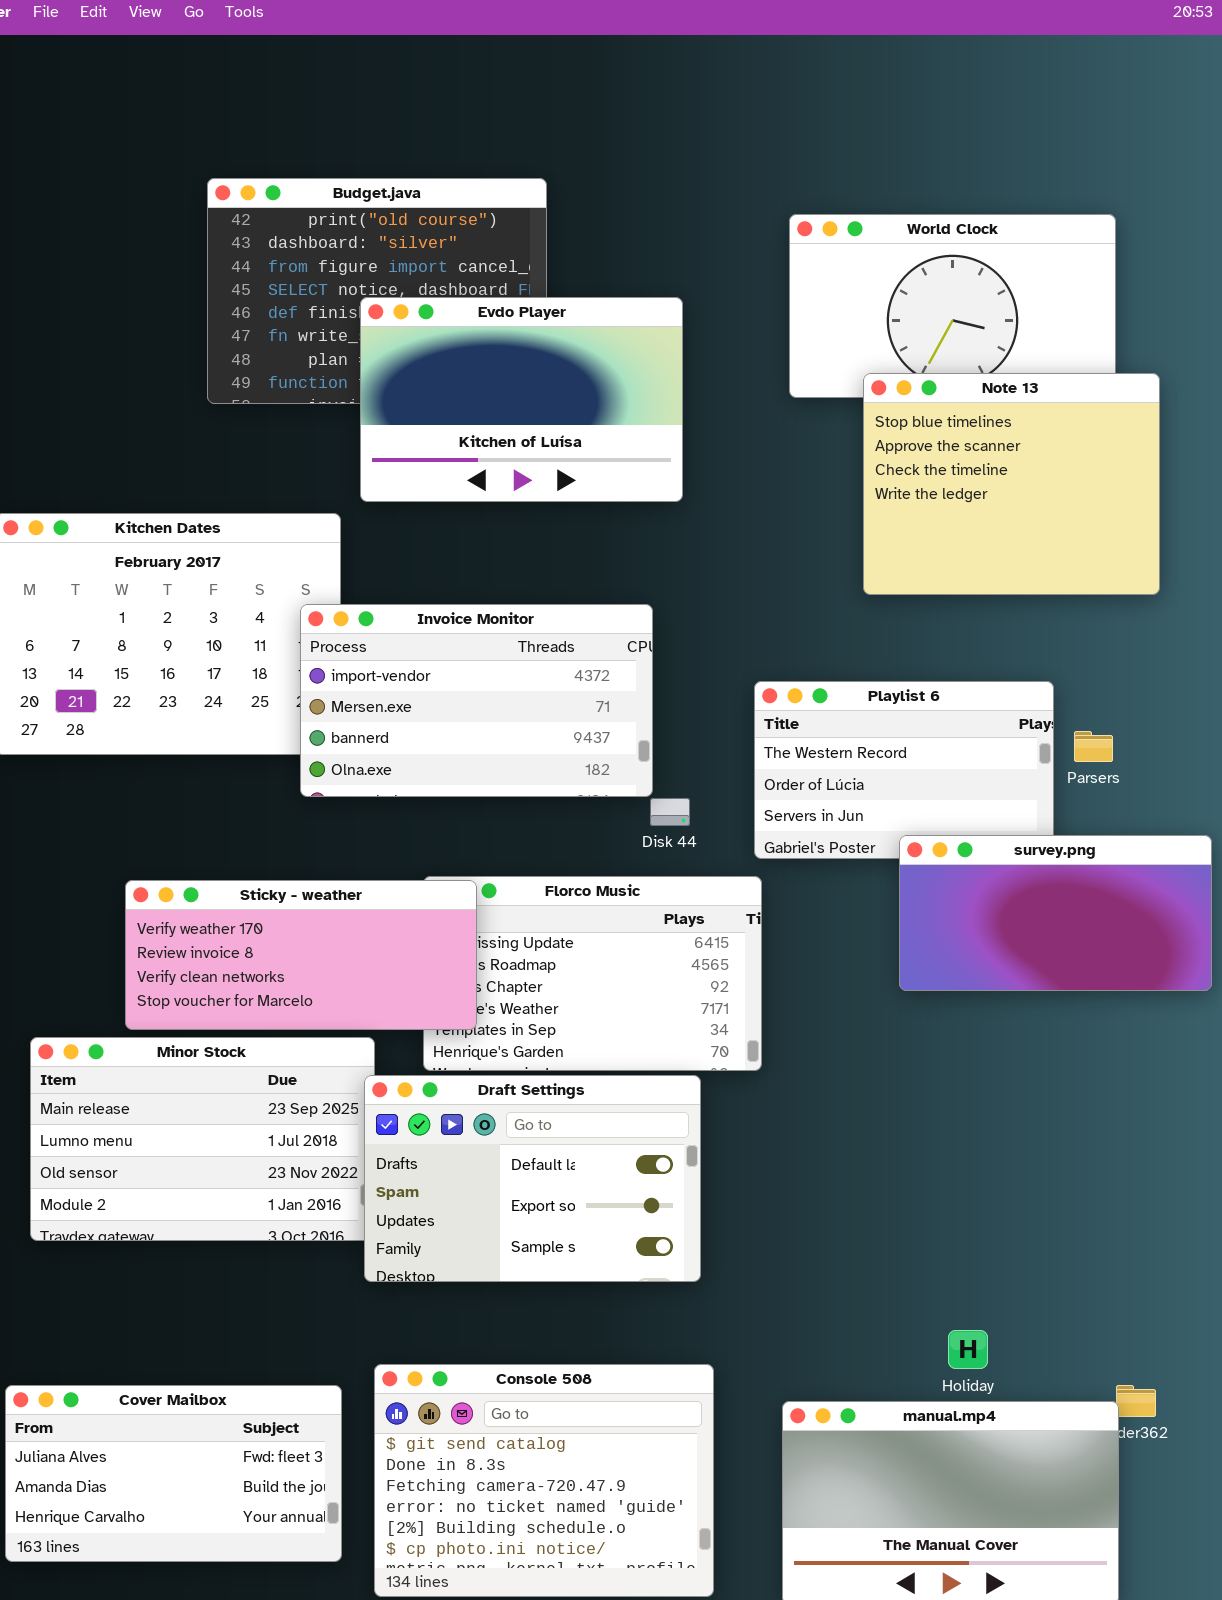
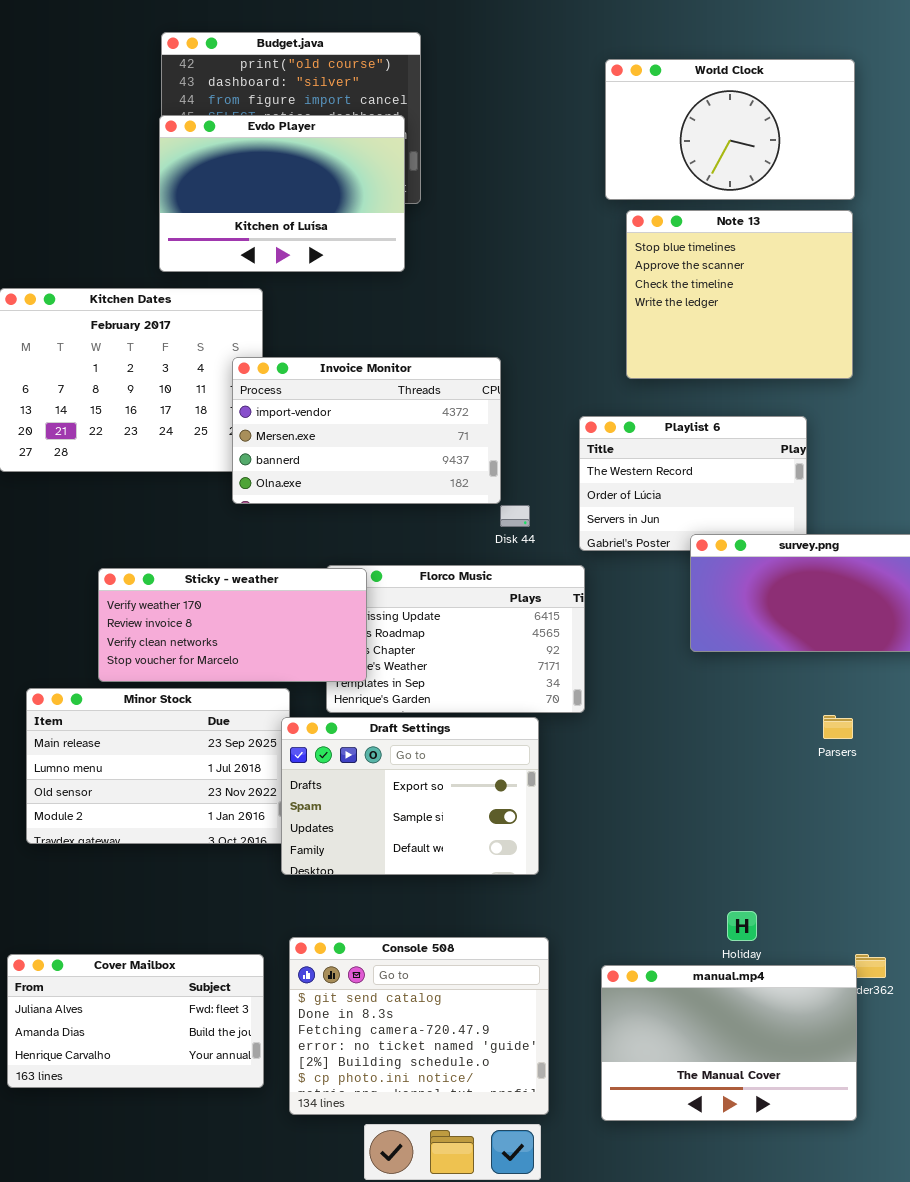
Evdo Player: [360,297,683,502] -> [159,115,405,272], moved
Note 13: [863,373,1160,595] -> [626,210,853,379], moved
Parsers: [1074,731,1113,762] -> [823,715,853,739], moved
Draft Settings: [364,1075,701,1282] -> [281,717,539,875], scrolled down 1 row

